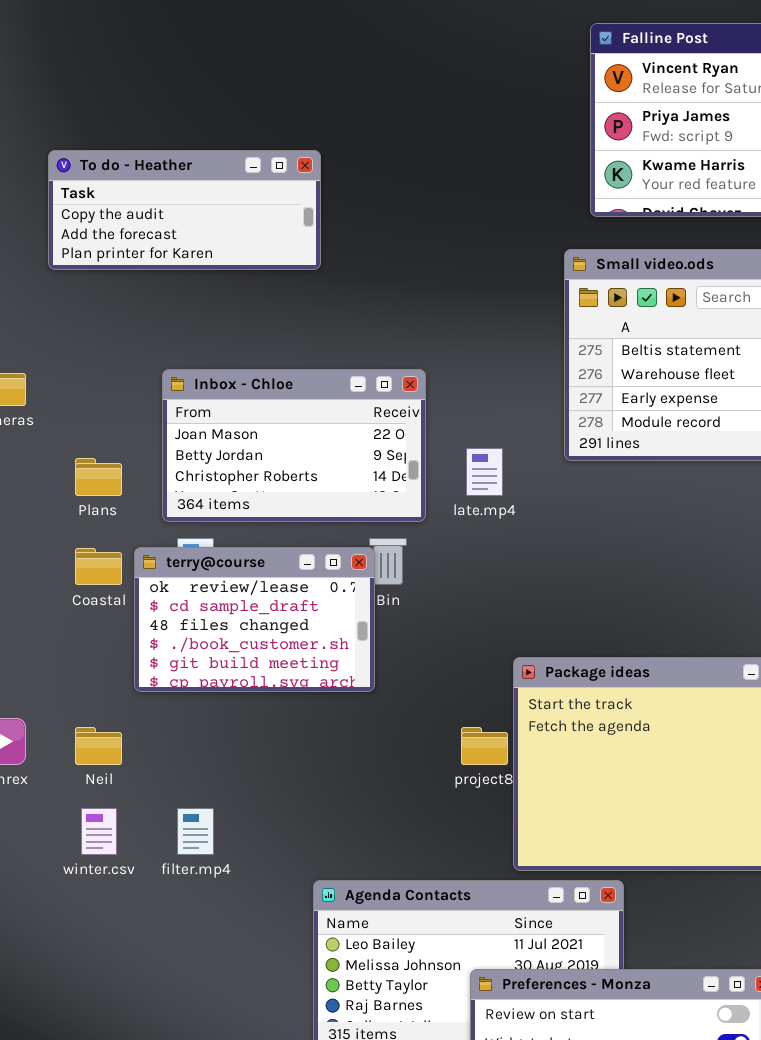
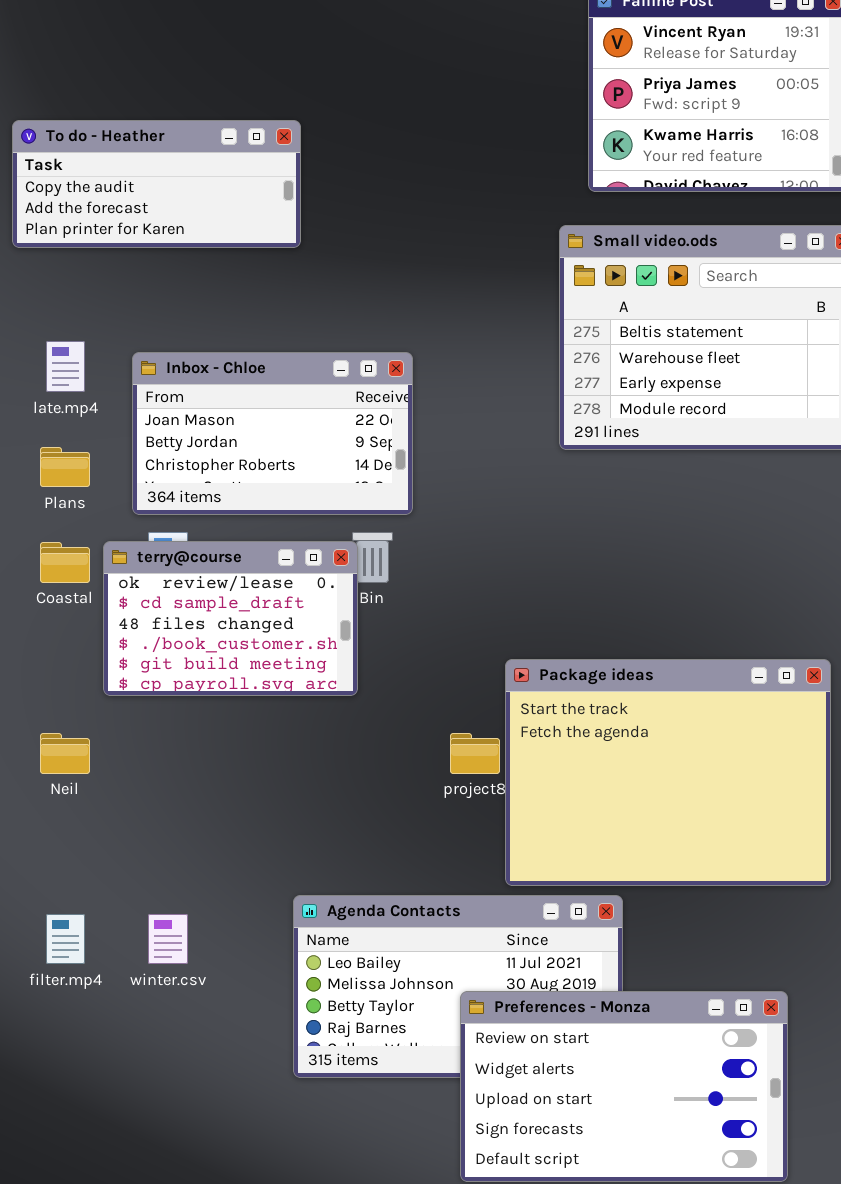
late.mp4: [466,448,503,496] -> [46,341,85,392], moved
winter.csv: [81,808,117,855] -> [148,914,188,964], moved
filter.mp4: [177,808,214,855] -> [46,914,85,964], moved

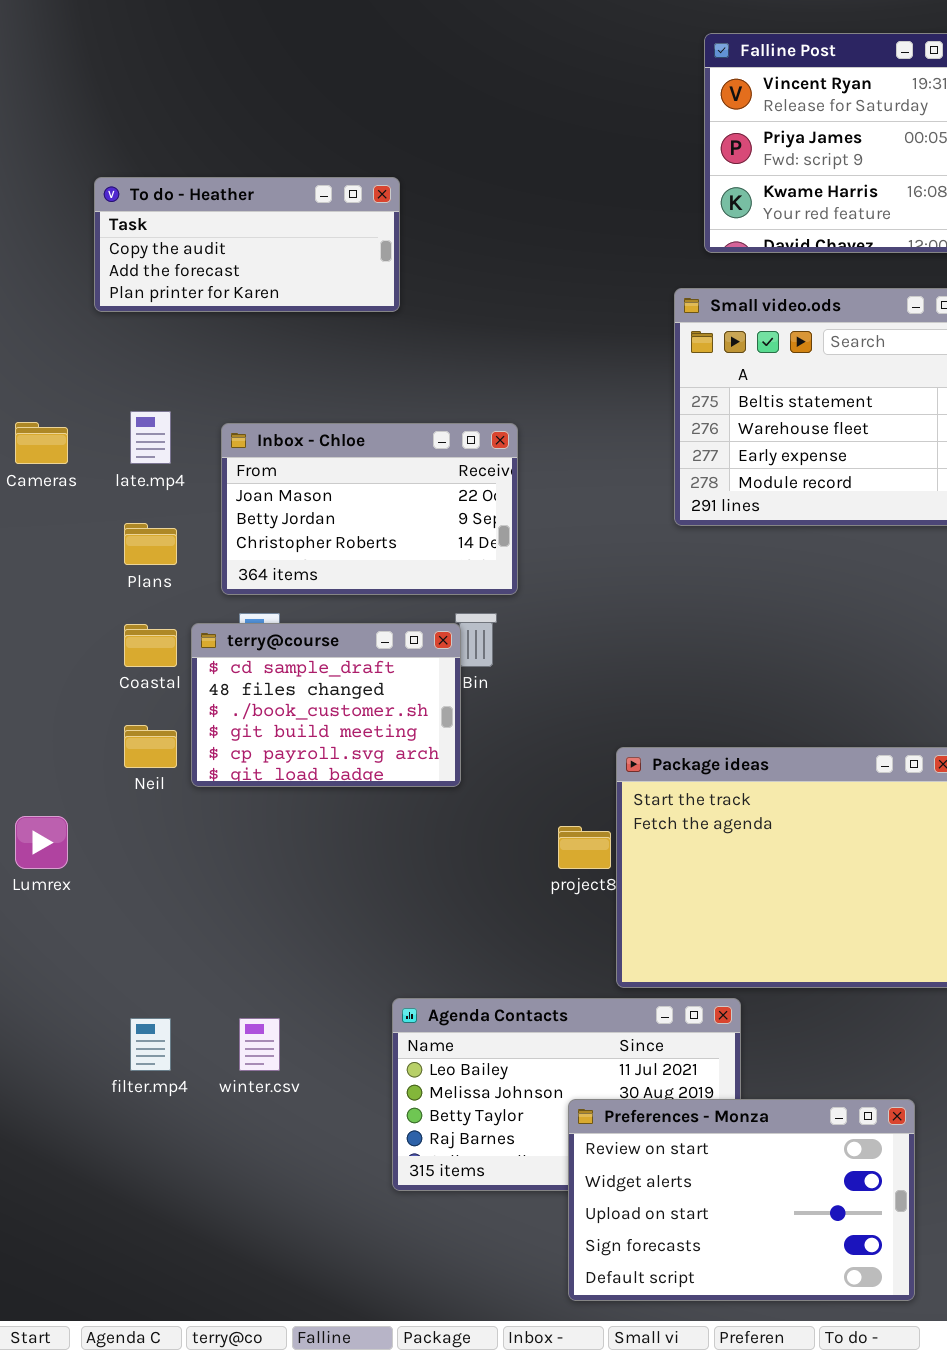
terry@course: [103,541,358,696] -> [191,623,461,787], scrolled down 1 row
Neil: [40,733,90,774] -> [124,725,177,768], moved

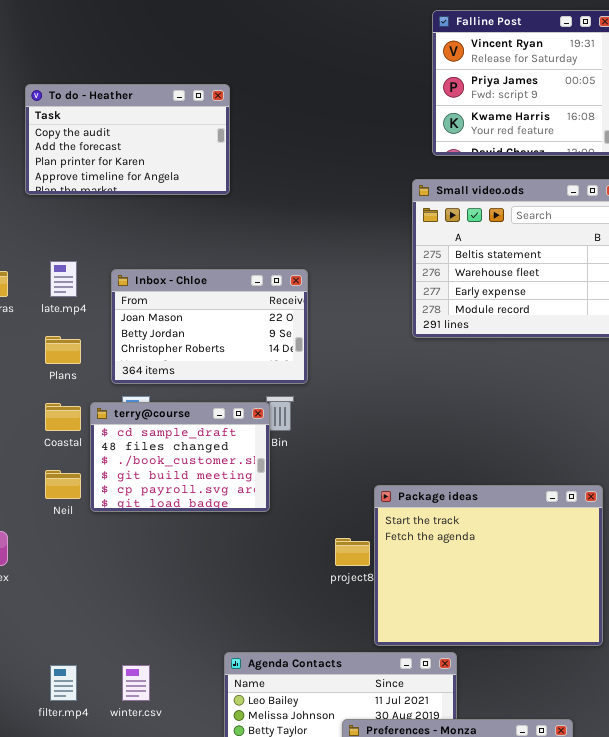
To do - Heather: [94,177,400,312] -> [25,84,230,195], resized

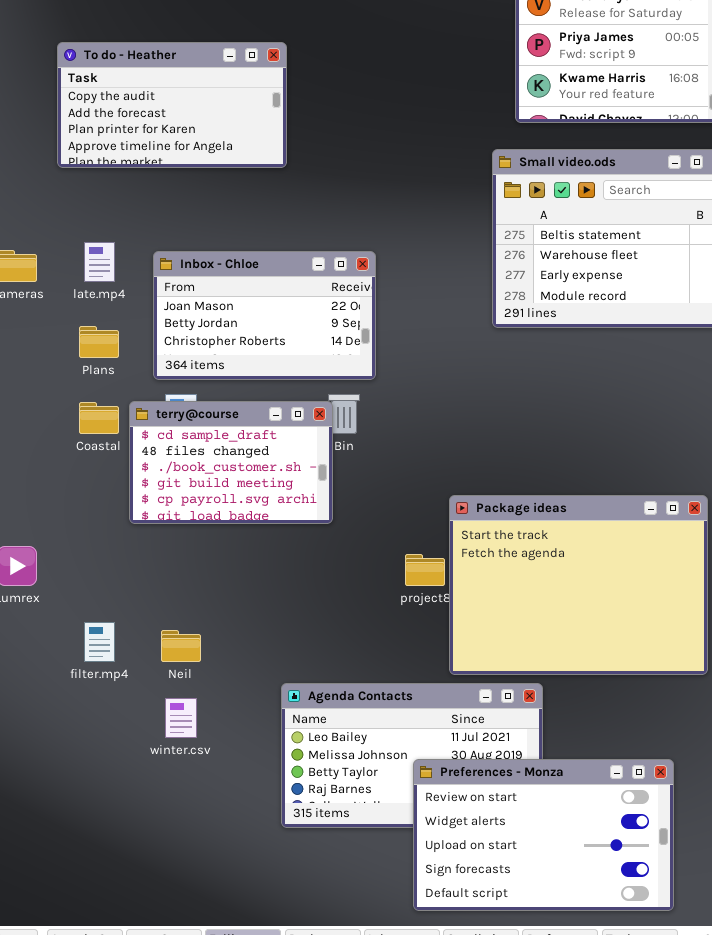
Neil: [45,470,81,499] -> [161,630,201,662], moved
filter.mp4: [50,665,77,701] -> [84,622,115,662], moved

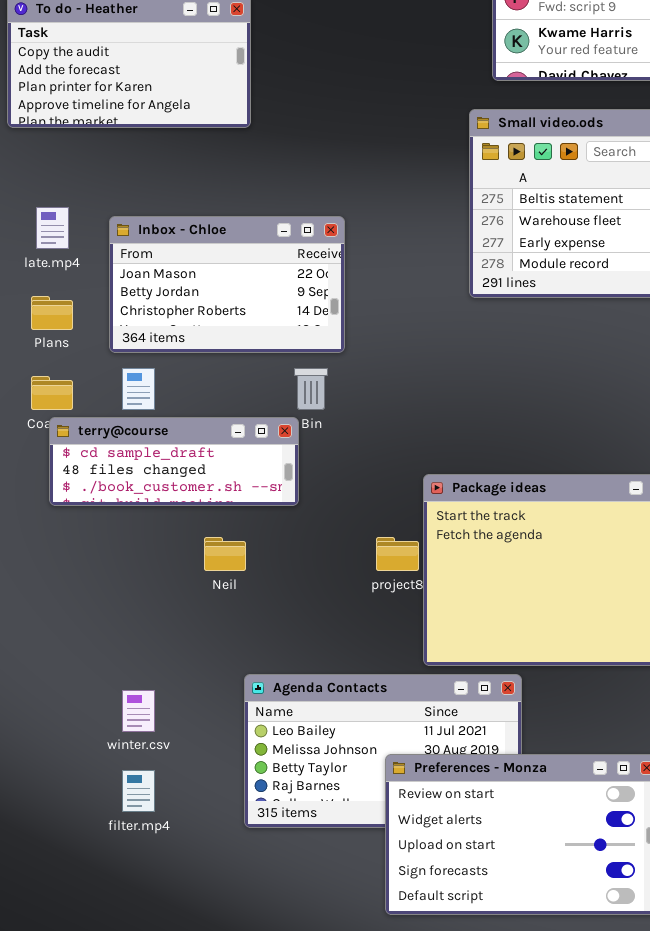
terry@course: [129,401,333,524] -> [49,417,299,506], resized
filter.mp4: [84,622,115,662] -> [122,770,155,812], moved
Neil: [161,630,201,662] -> [204,537,246,571], moved

